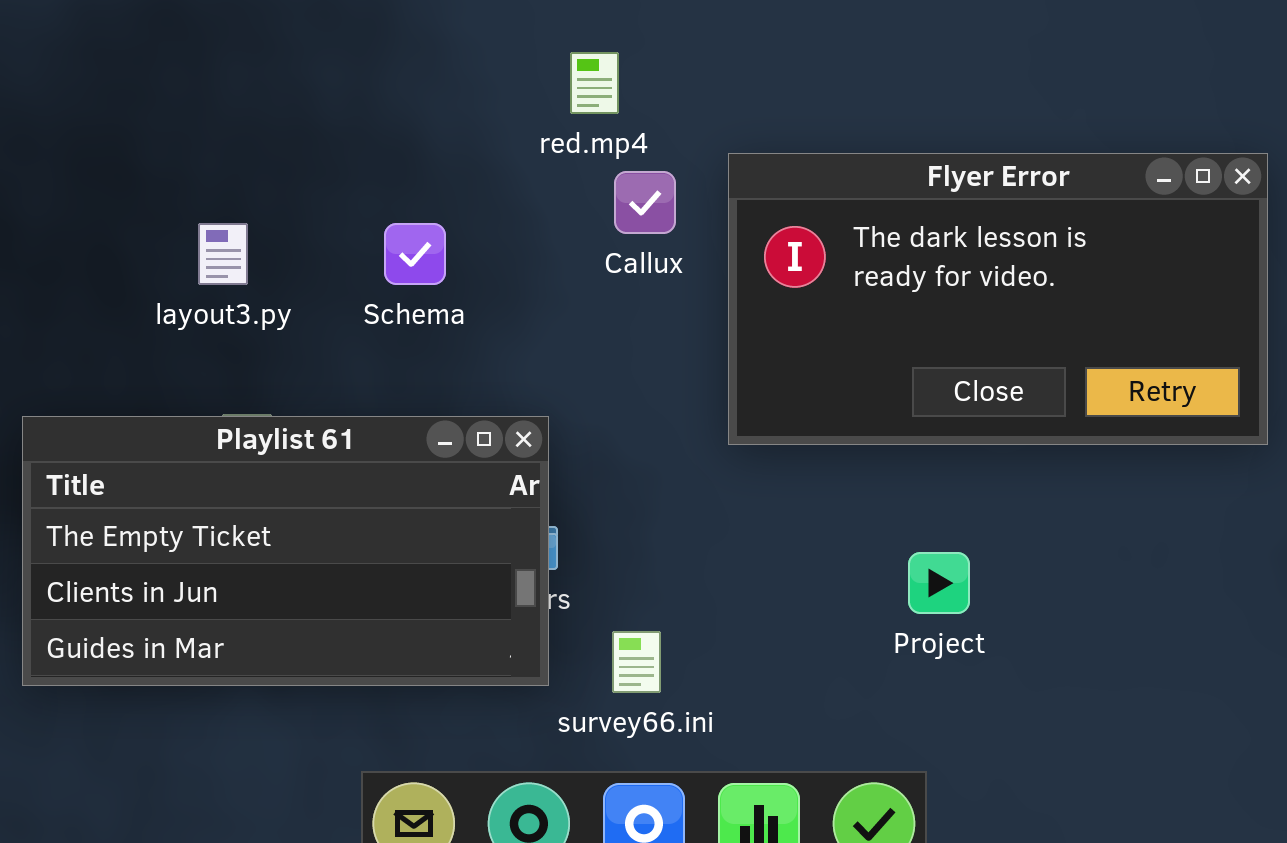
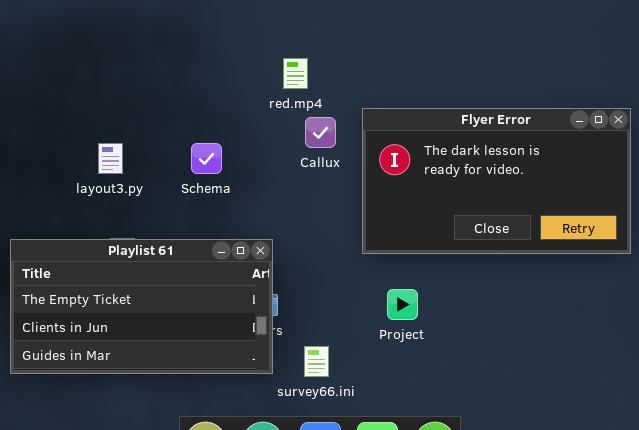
Project: [908,552,970,614] -> [387,289,418,320], moved

